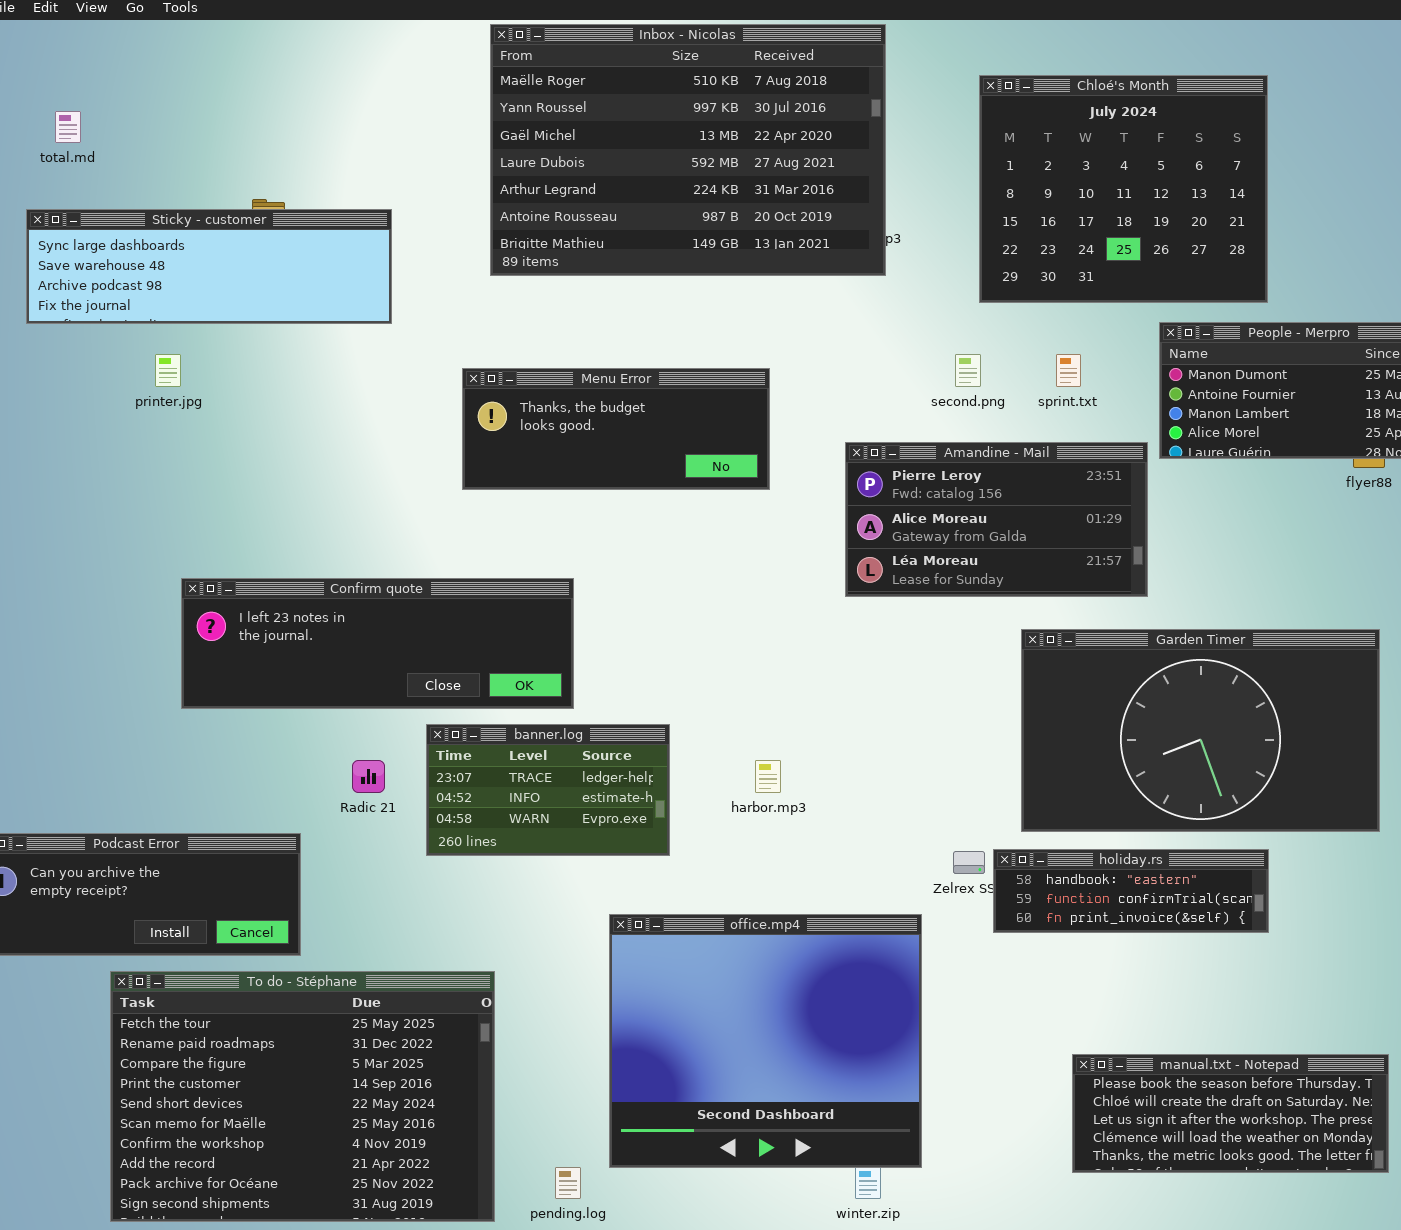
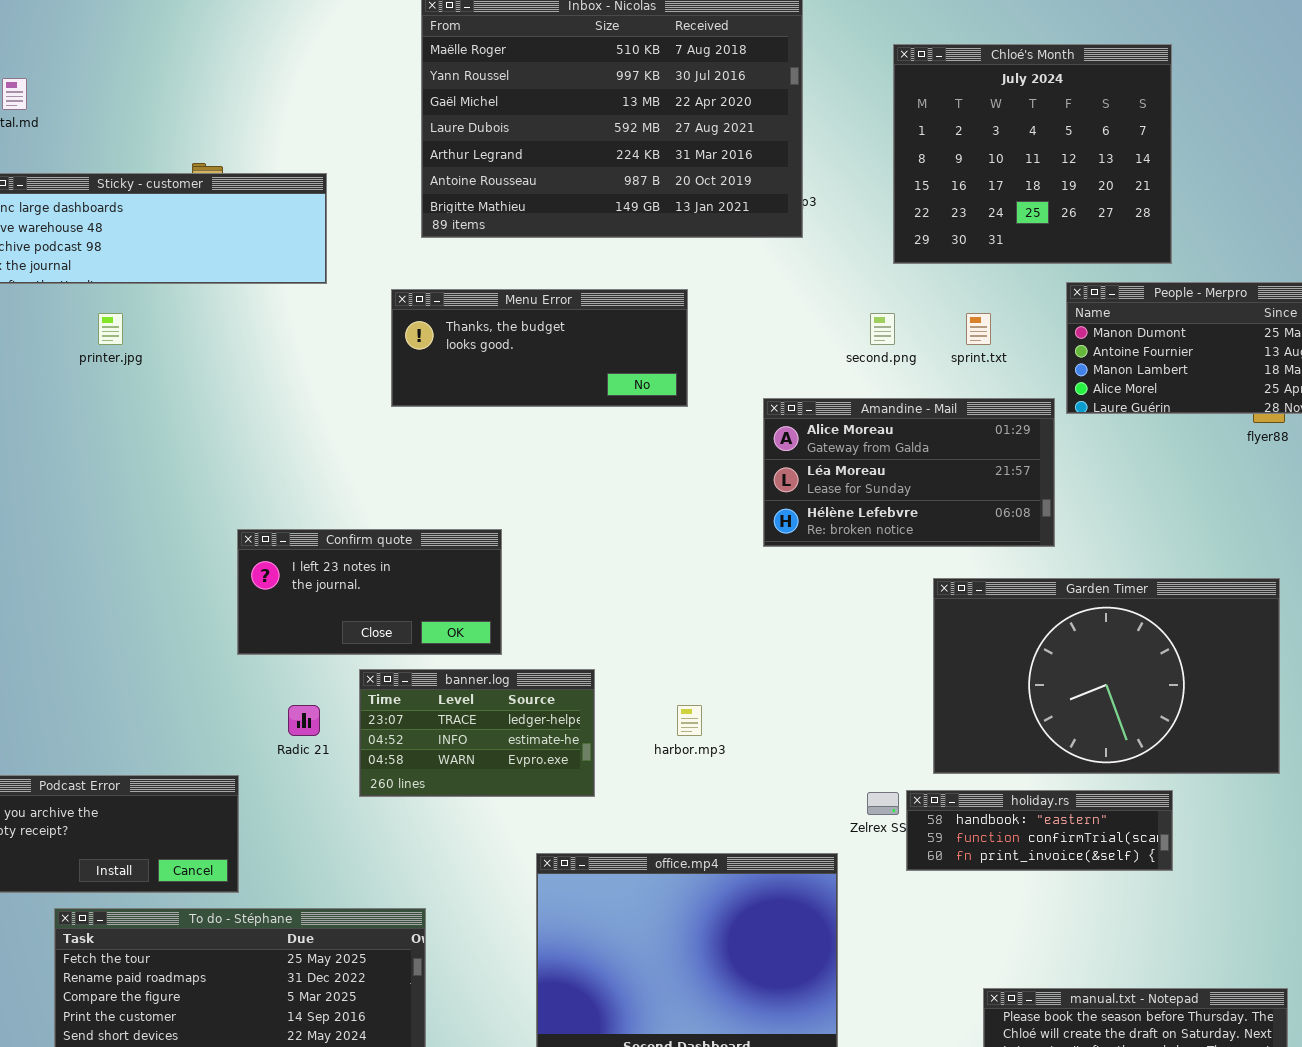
Menu Error: [462,368,770,490] -> [391,289,688,407], moved
Amandine - Mail: [845,442,1148,597] -> [763,398,1055,547], scrolled down 1 row
Confirm quote: [181,578,574,709] -> [237,529,502,655], resized

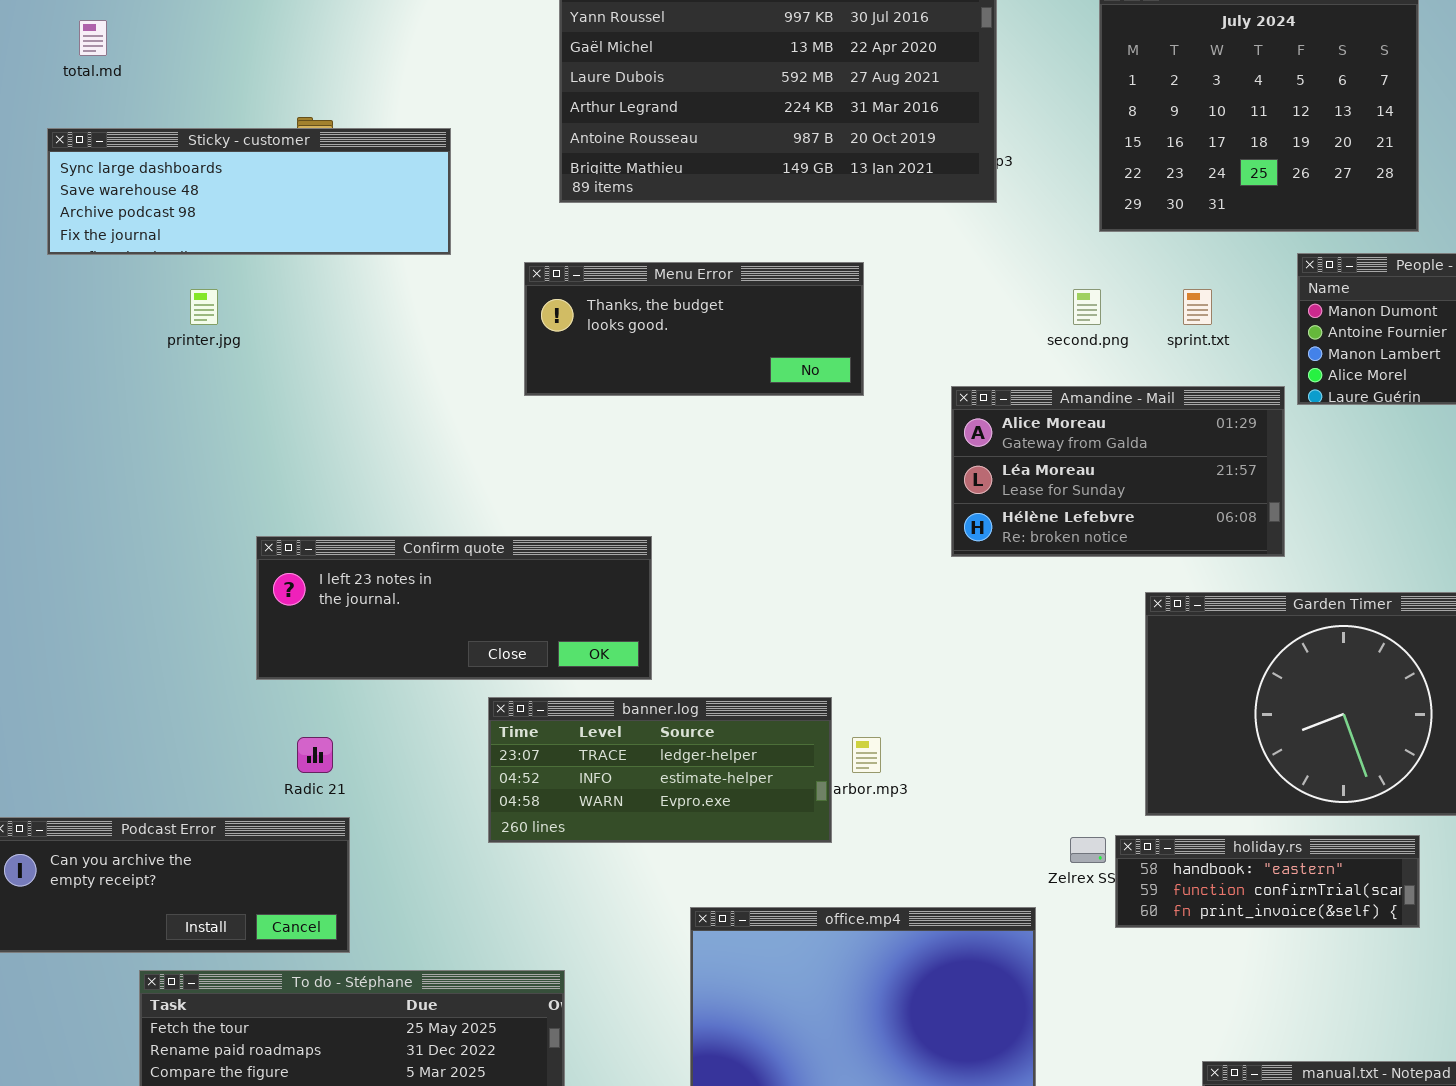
Confirm quote: [237,529,502,655] -> [256,536,652,680], resized
banner.log: [359,669,595,797] -> [488,697,832,843], resized
Radic 21: [288,705,320,736] -> [297,737,333,773], moved

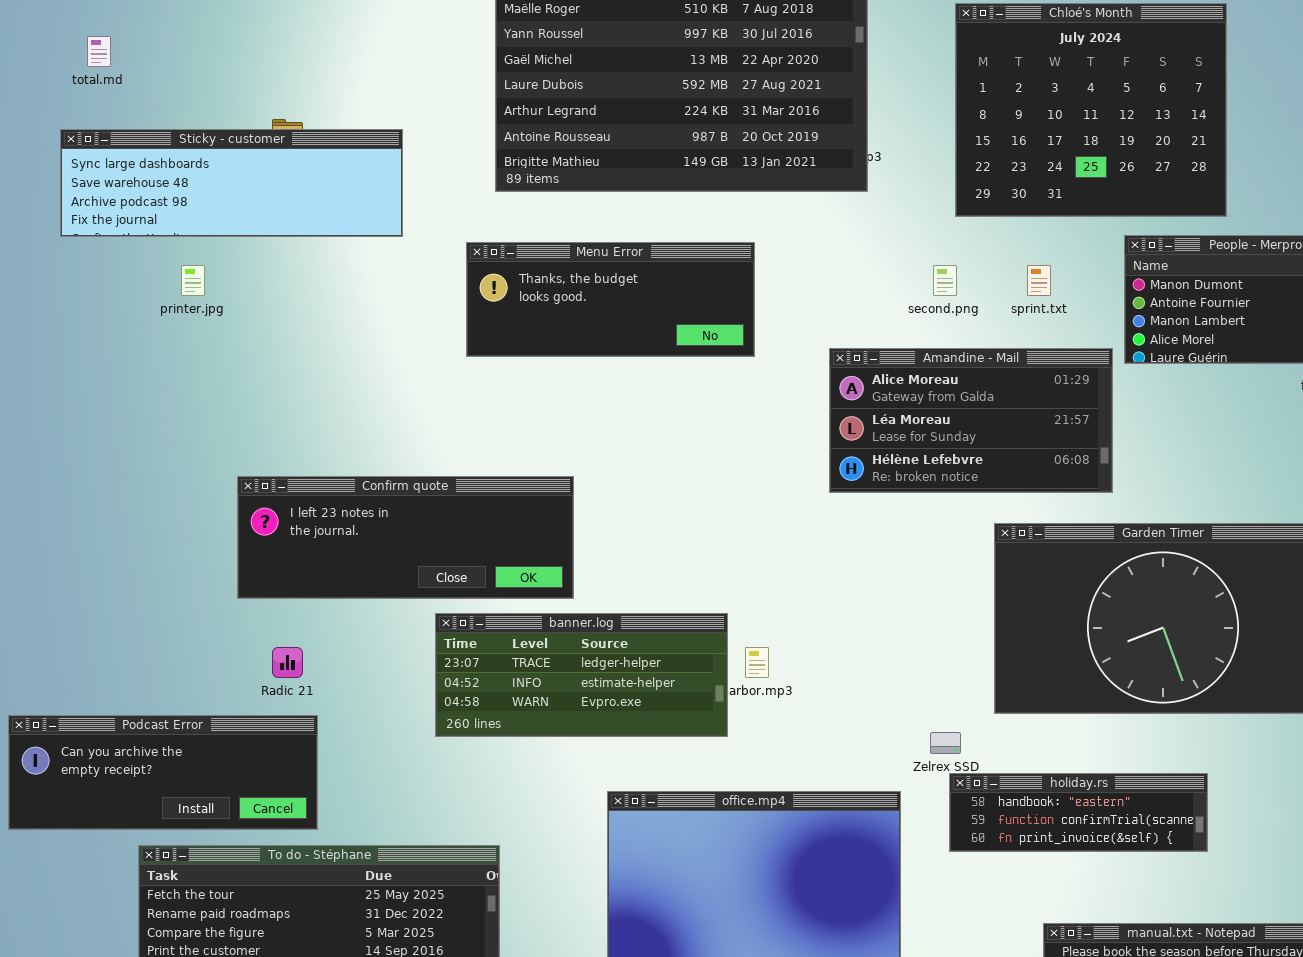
holiday.rs: [1115,835,1420,928] -> [949,773,1208,852], moved

